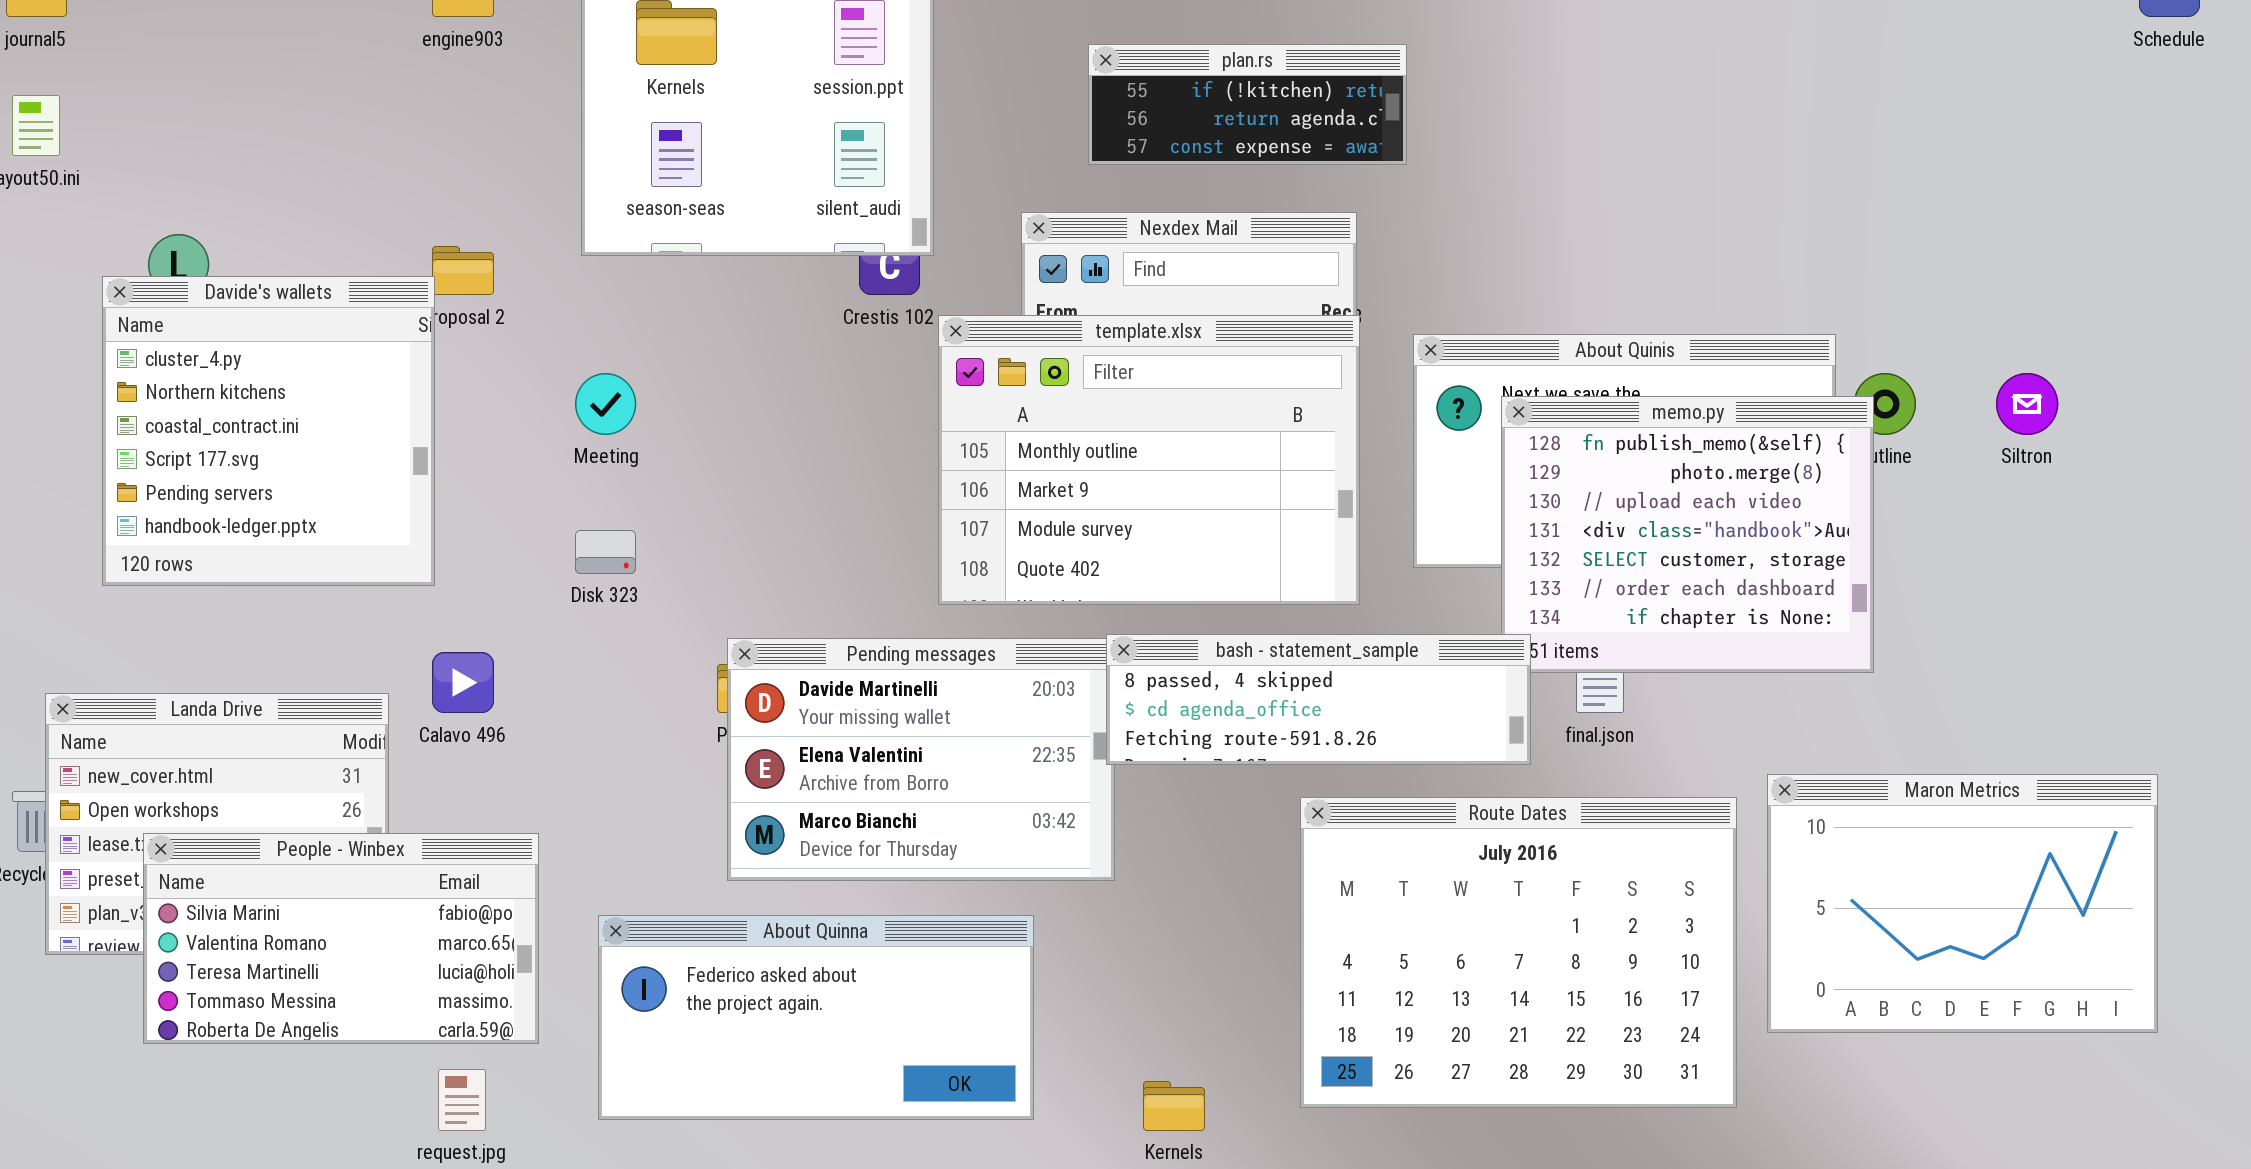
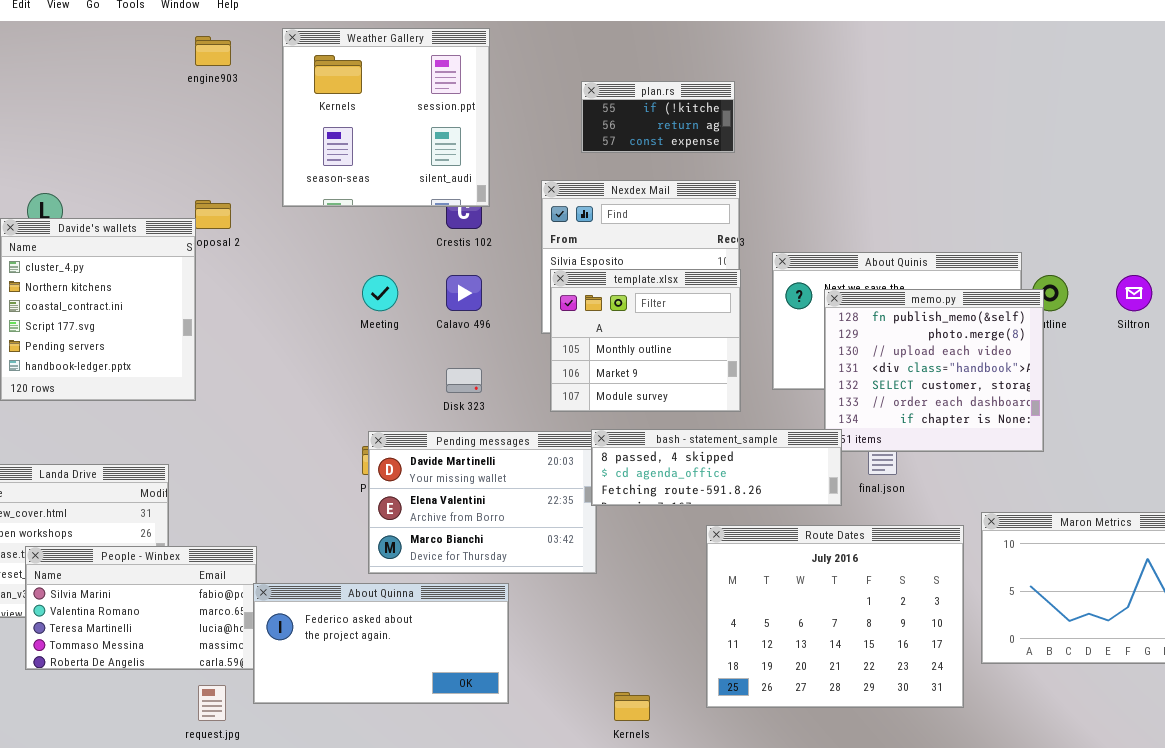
plan.rs: [1088,44,1407,165] -> [581,81,735,153], resized
template.xlsx: [938,315,1360,605] -> [550,269,741,412], resized
Meeting: [575,373,636,435] -> [362,275,398,311], moved
Disk 323: [575,530,636,574] -> [446,368,482,393], moved
Calavo 496: [432,652,494,713] -> [446,275,482,311], moved
About Quinna: [598,915,1034,1120] -> [253,583,509,704], moved

